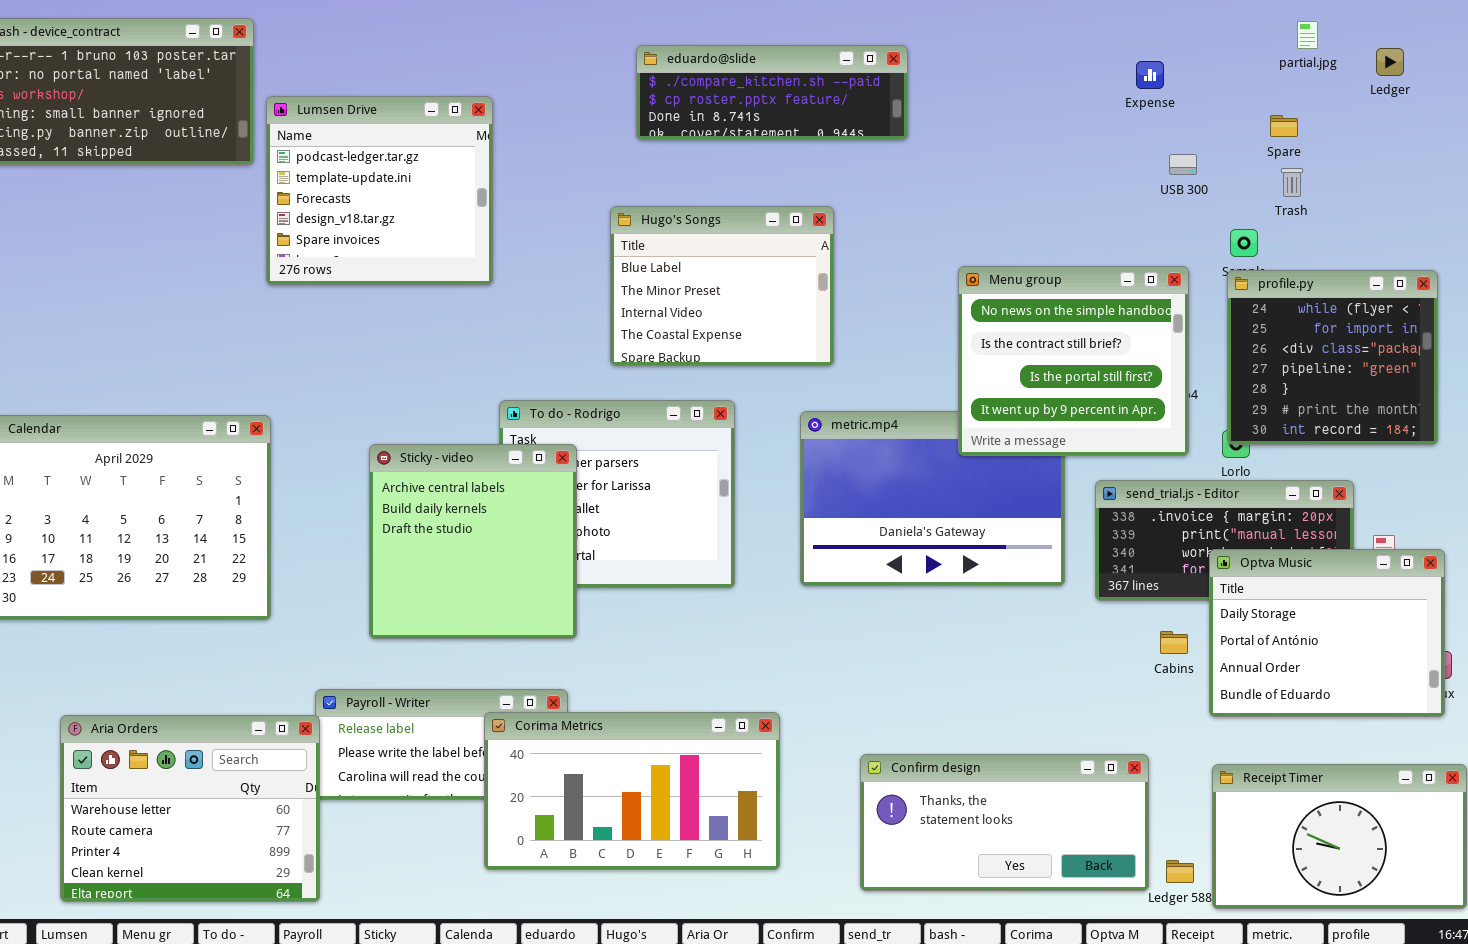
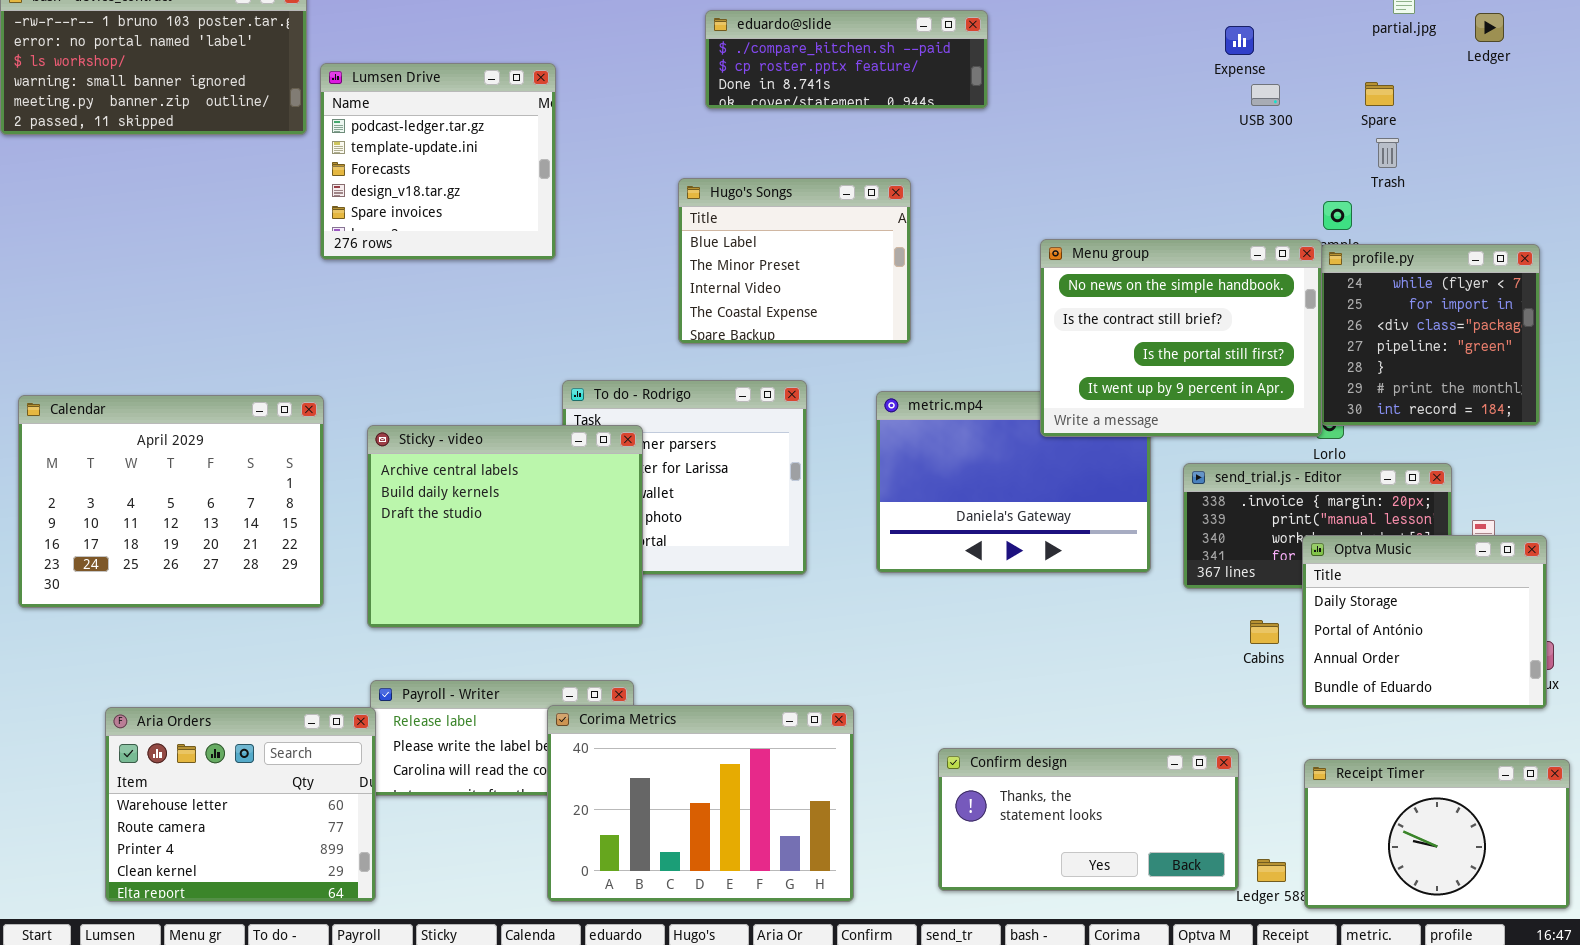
USB 300: [1169,154,1197,175] -> [1251,84,1280,106], moved
Menu group: [958,266,1189,456] -> [1040,239,1322,437], resized
Sticky - video: [369,444,577,639] -> [367,425,643,628], resized
Corima Metrics: [484,712,780,870] -> [547,705,854,902], resized

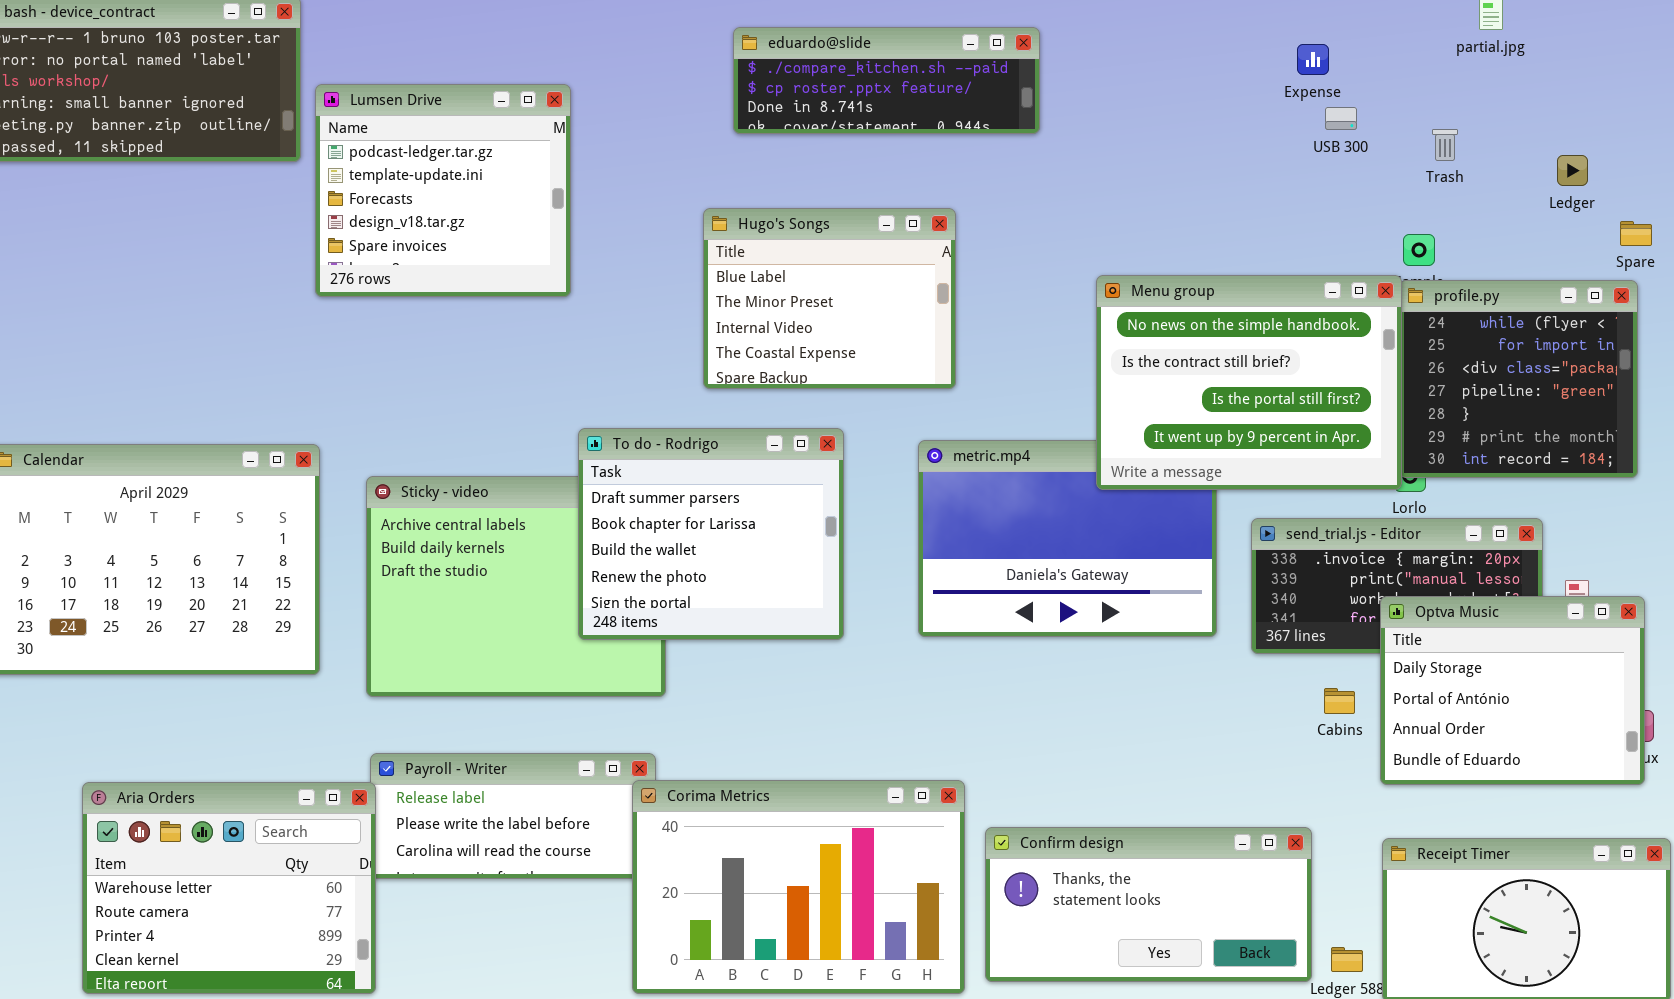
Ledger: [1475,13,1504,42] -> [1557,155,1588,186], moved
Spare: [1365,82,1394,106] -> [1620,221,1652,246], moved
Trash: [1376,138,1399,168] -> [1432,129,1458,161], moved
To do - Rodrigo: [562,380,807,575] -> [578,428,844,640], raised
Corima Metrics: [547,705,854,902] -> [632,780,965,994], moved

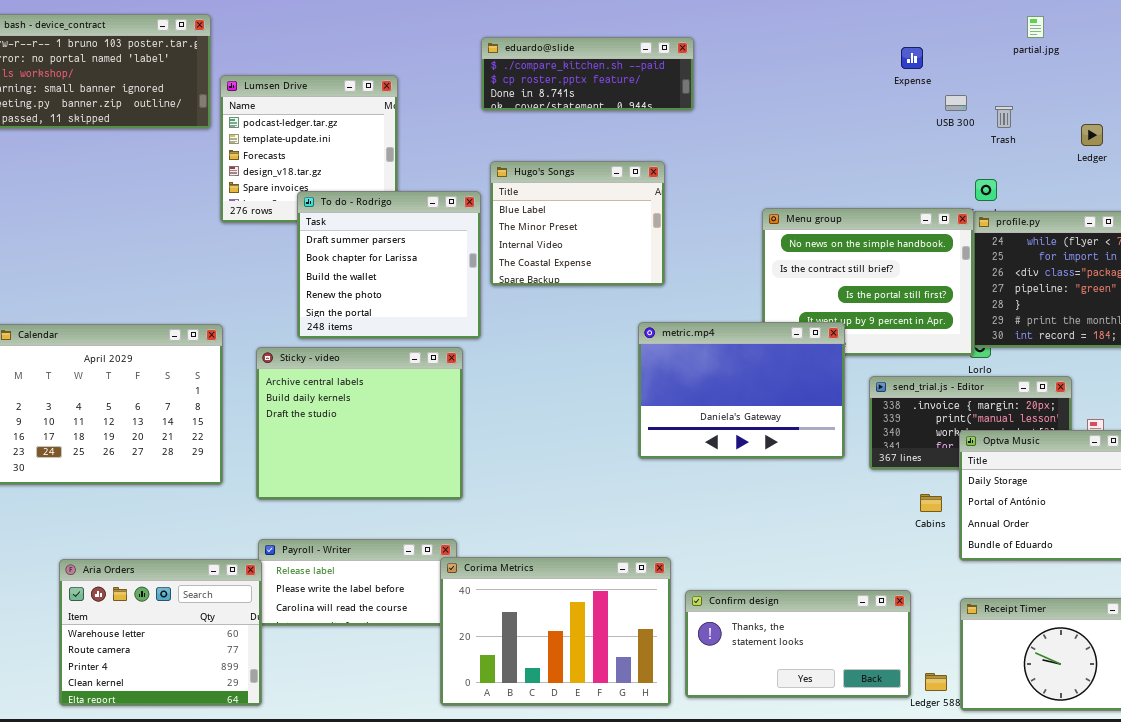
eduardo@slide: [733,27,1040,134] -> [481,37,694,111], moved
USB 300: [1325,107,1357,130] -> [945,95,967,111], moved
To do - Rodrigo: [578,428,844,640] -> [297,191,481,339], moved
metric.mp4: [918,440,1217,637] -> [638,322,845,459], raised

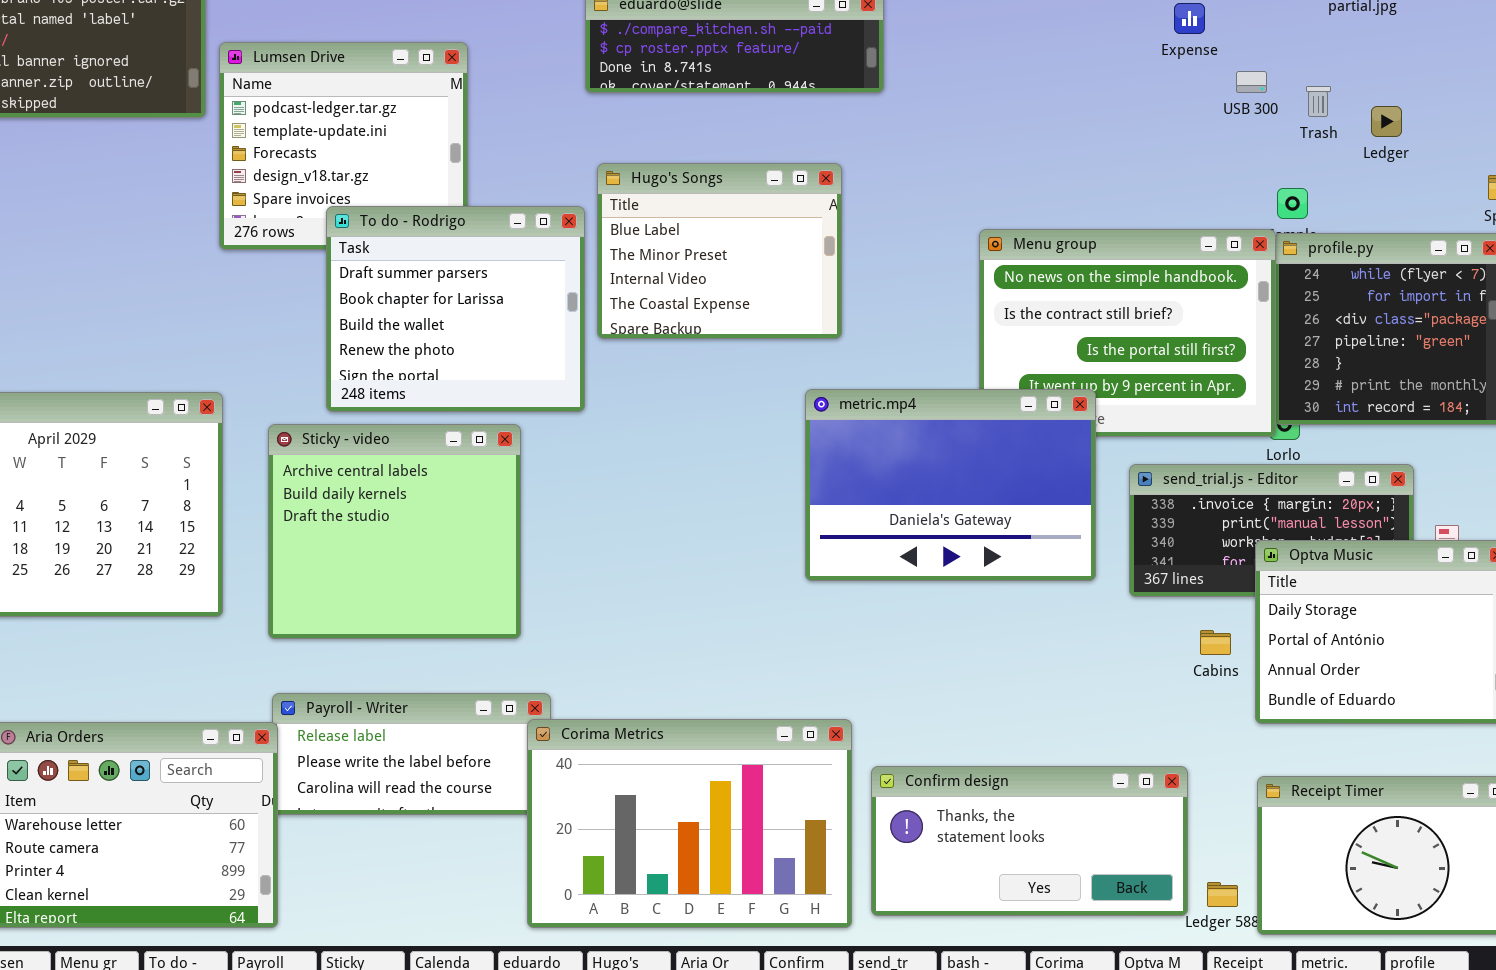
Ledger: [1081,124,1103,146] -> [1371,106,1402,137], moved
Sticky - video: [256,347,463,500] -> [268,424,521,639], resized

